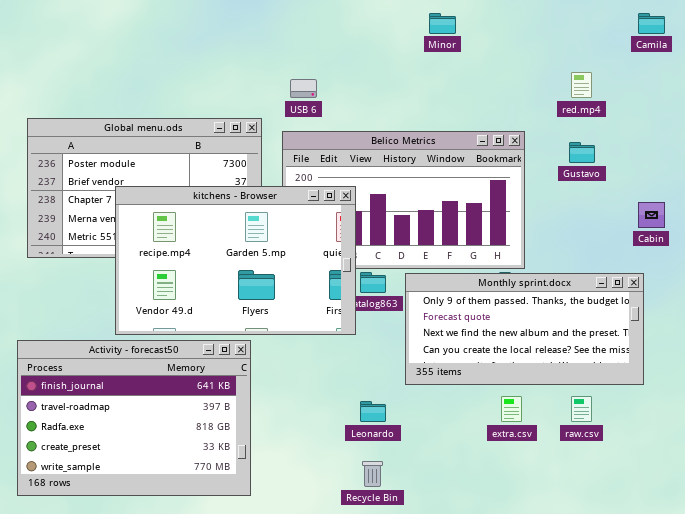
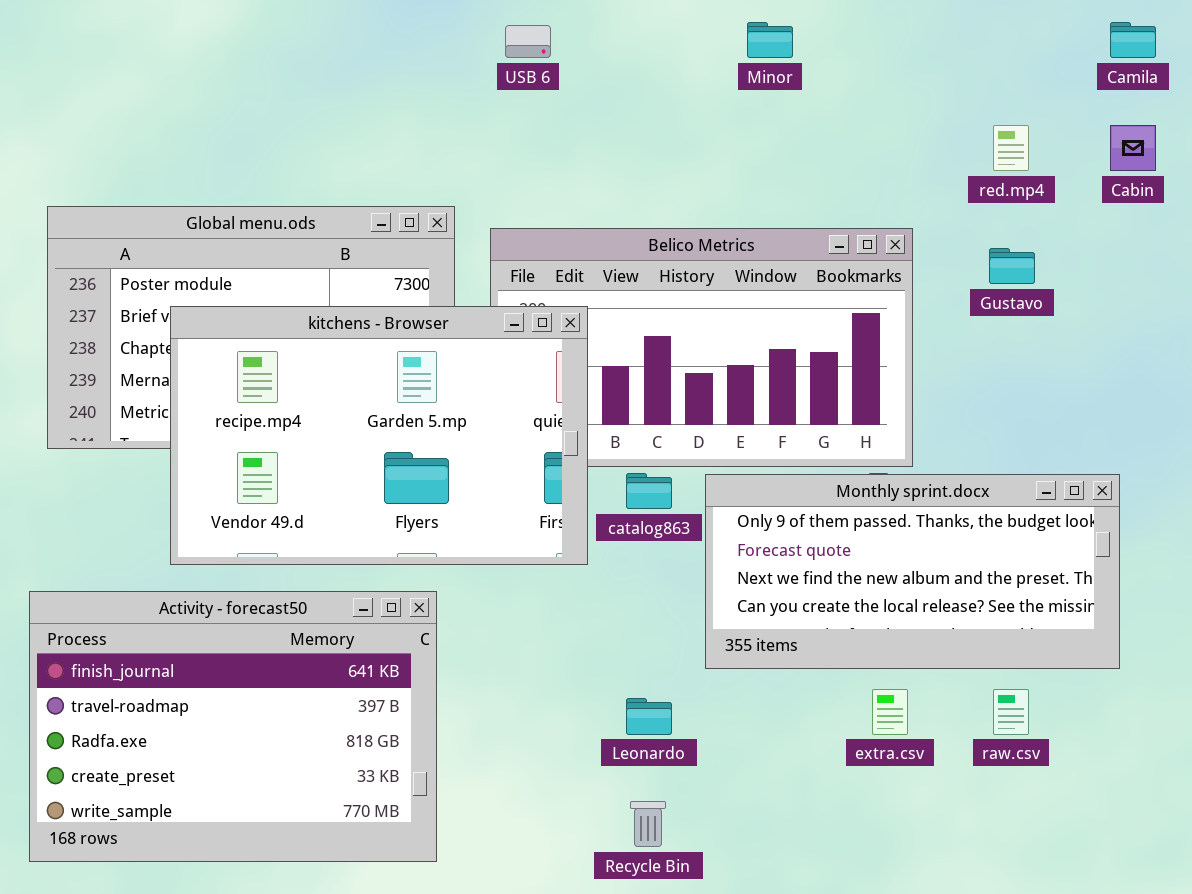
USB 6: [290,79,317,98] -> [505,25,551,58], moved
kitchens - Browser: [115,186,356,335] -> [170,306,588,565], moved
Cabin: [638,202,665,228] -> [1110,125,1156,171], moved

